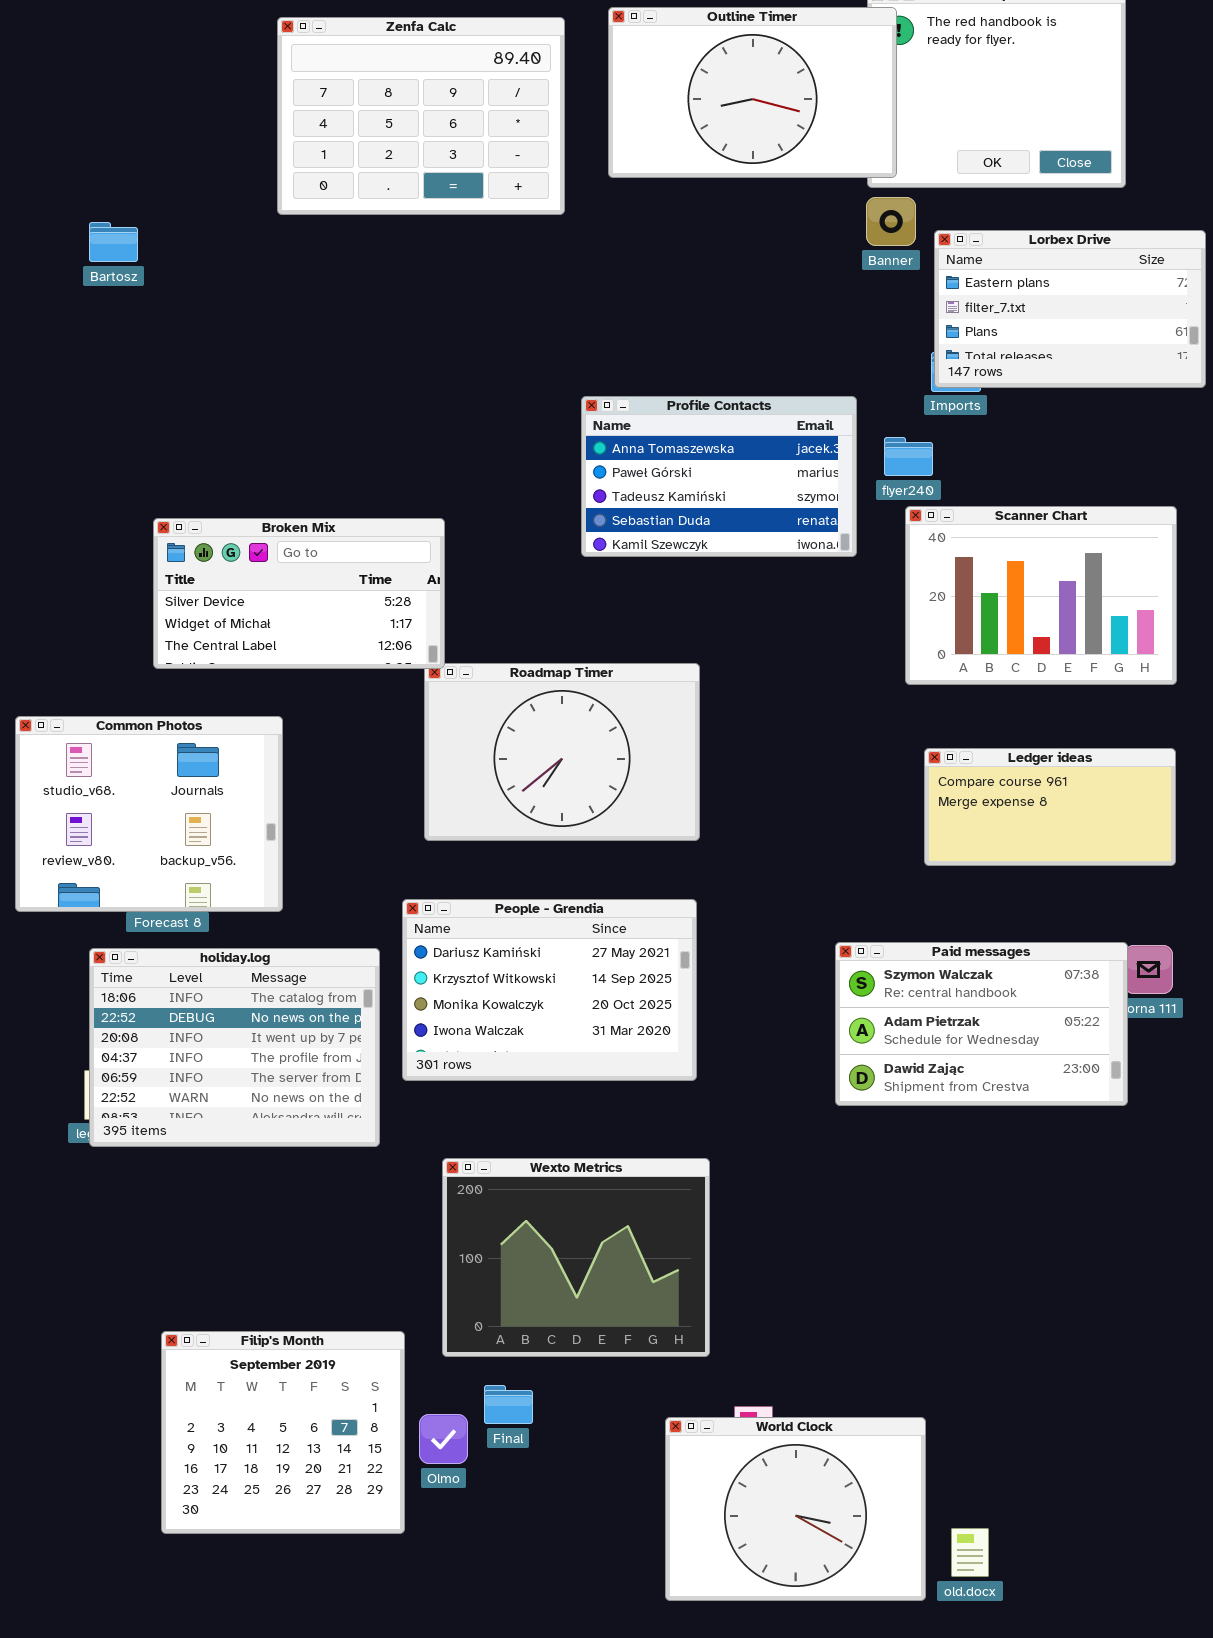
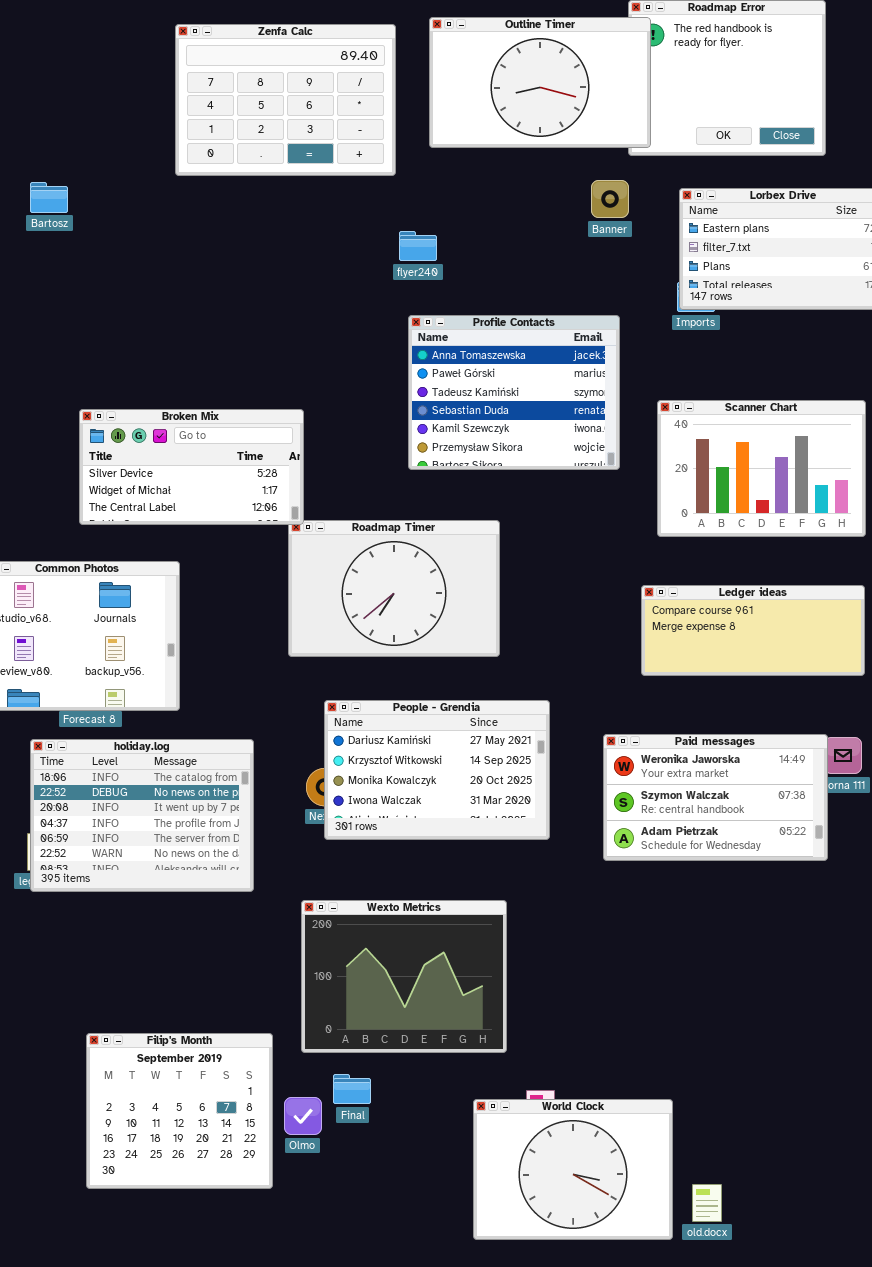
Banner: [866,197,916,246] -> [591,180,629,218], moved
Profile Contacts: [581,396,857,557] -> [408,315,620,470], resized
flyer240: [884,437,933,476] -> [399,231,437,261], moved
Ledger ideas: [924,748,1176,866] -> [641,585,865,676], resized
People - Grendia: [402,899,697,1081] -> [324,700,550,840], moved
Paid messages: [835,942,1128,1106] -> [603,734,828,861], scrolled up 1 row

